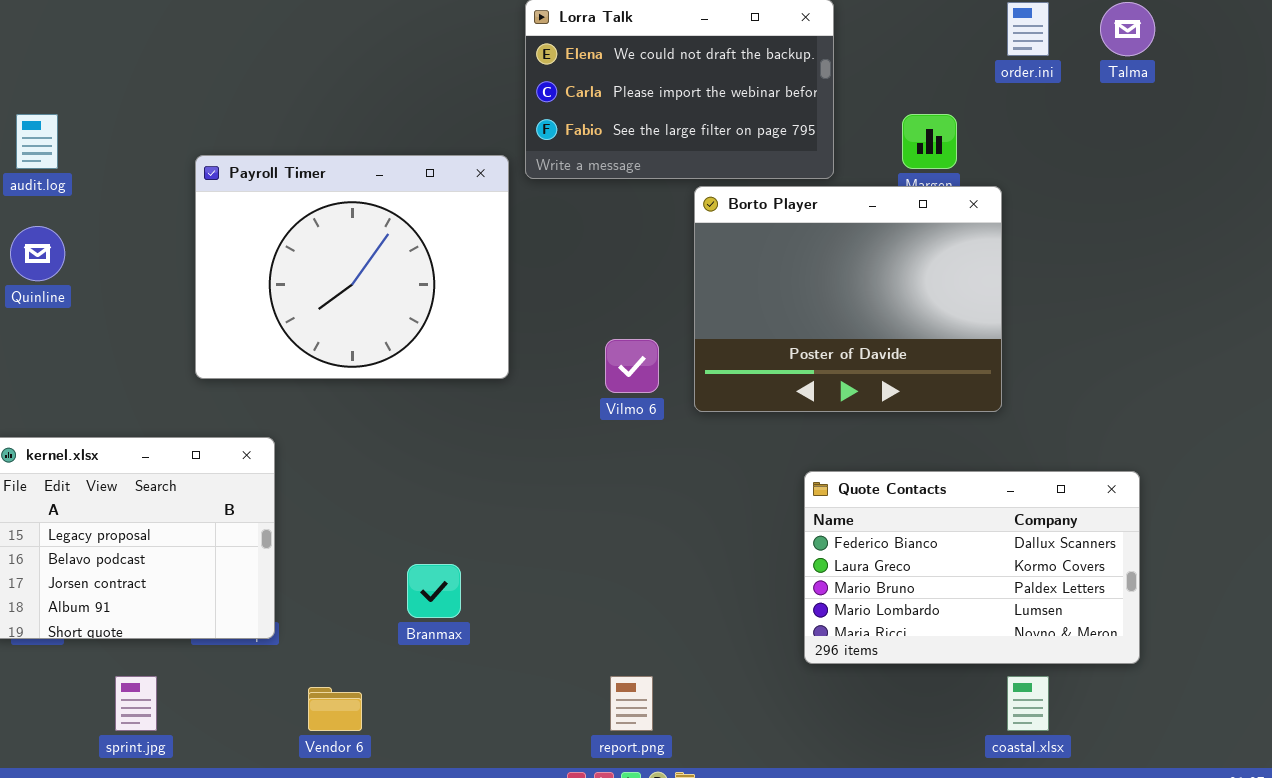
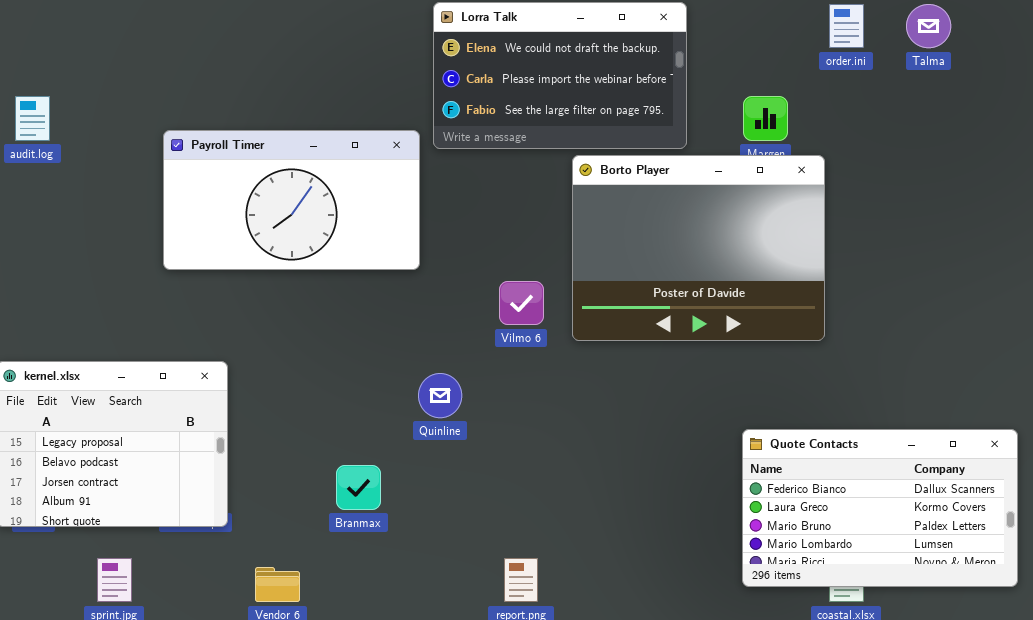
Payroll Timer: [195,155,509,379] -> [163,130,420,270], resized
Quinline: [10,226,65,281] -> [418,373,462,418], moved
Quote Contacts: [804,471,1140,664] -> [742,429,1018,587], moved

